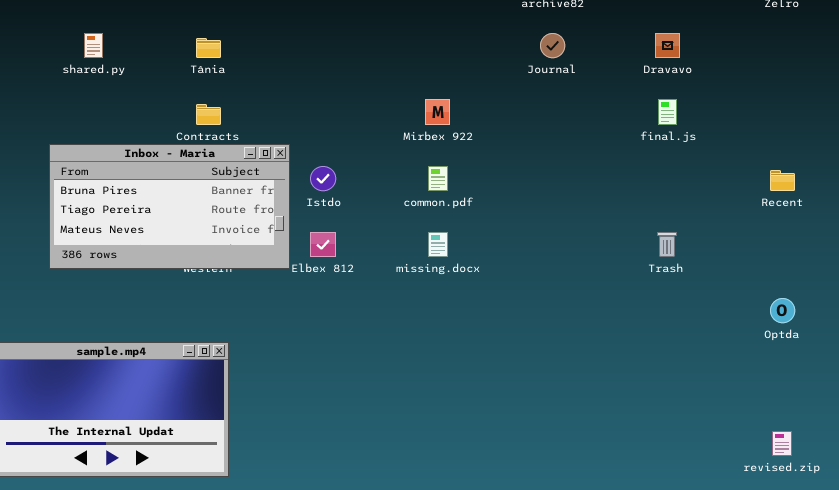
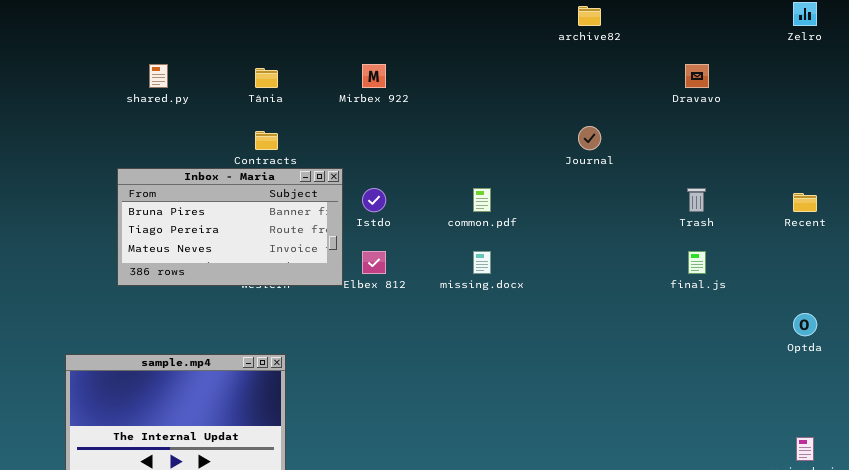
Journal: [540,33,565,58] -> [578,126,601,150], moved
Mirbex 922: [425,99,450,125] -> [362,64,386,88], moved
final.js: [658,99,677,125] -> [688,251,706,274], moved
Trash: [657,232,677,257] -> [687,188,706,212], moved

